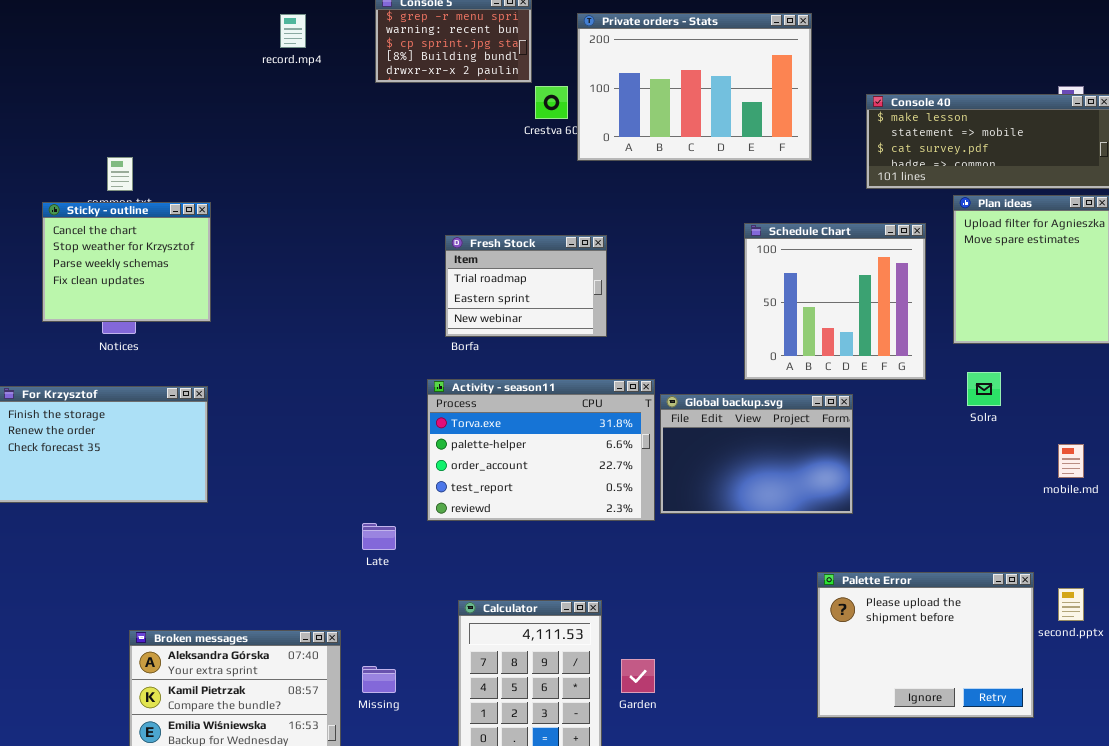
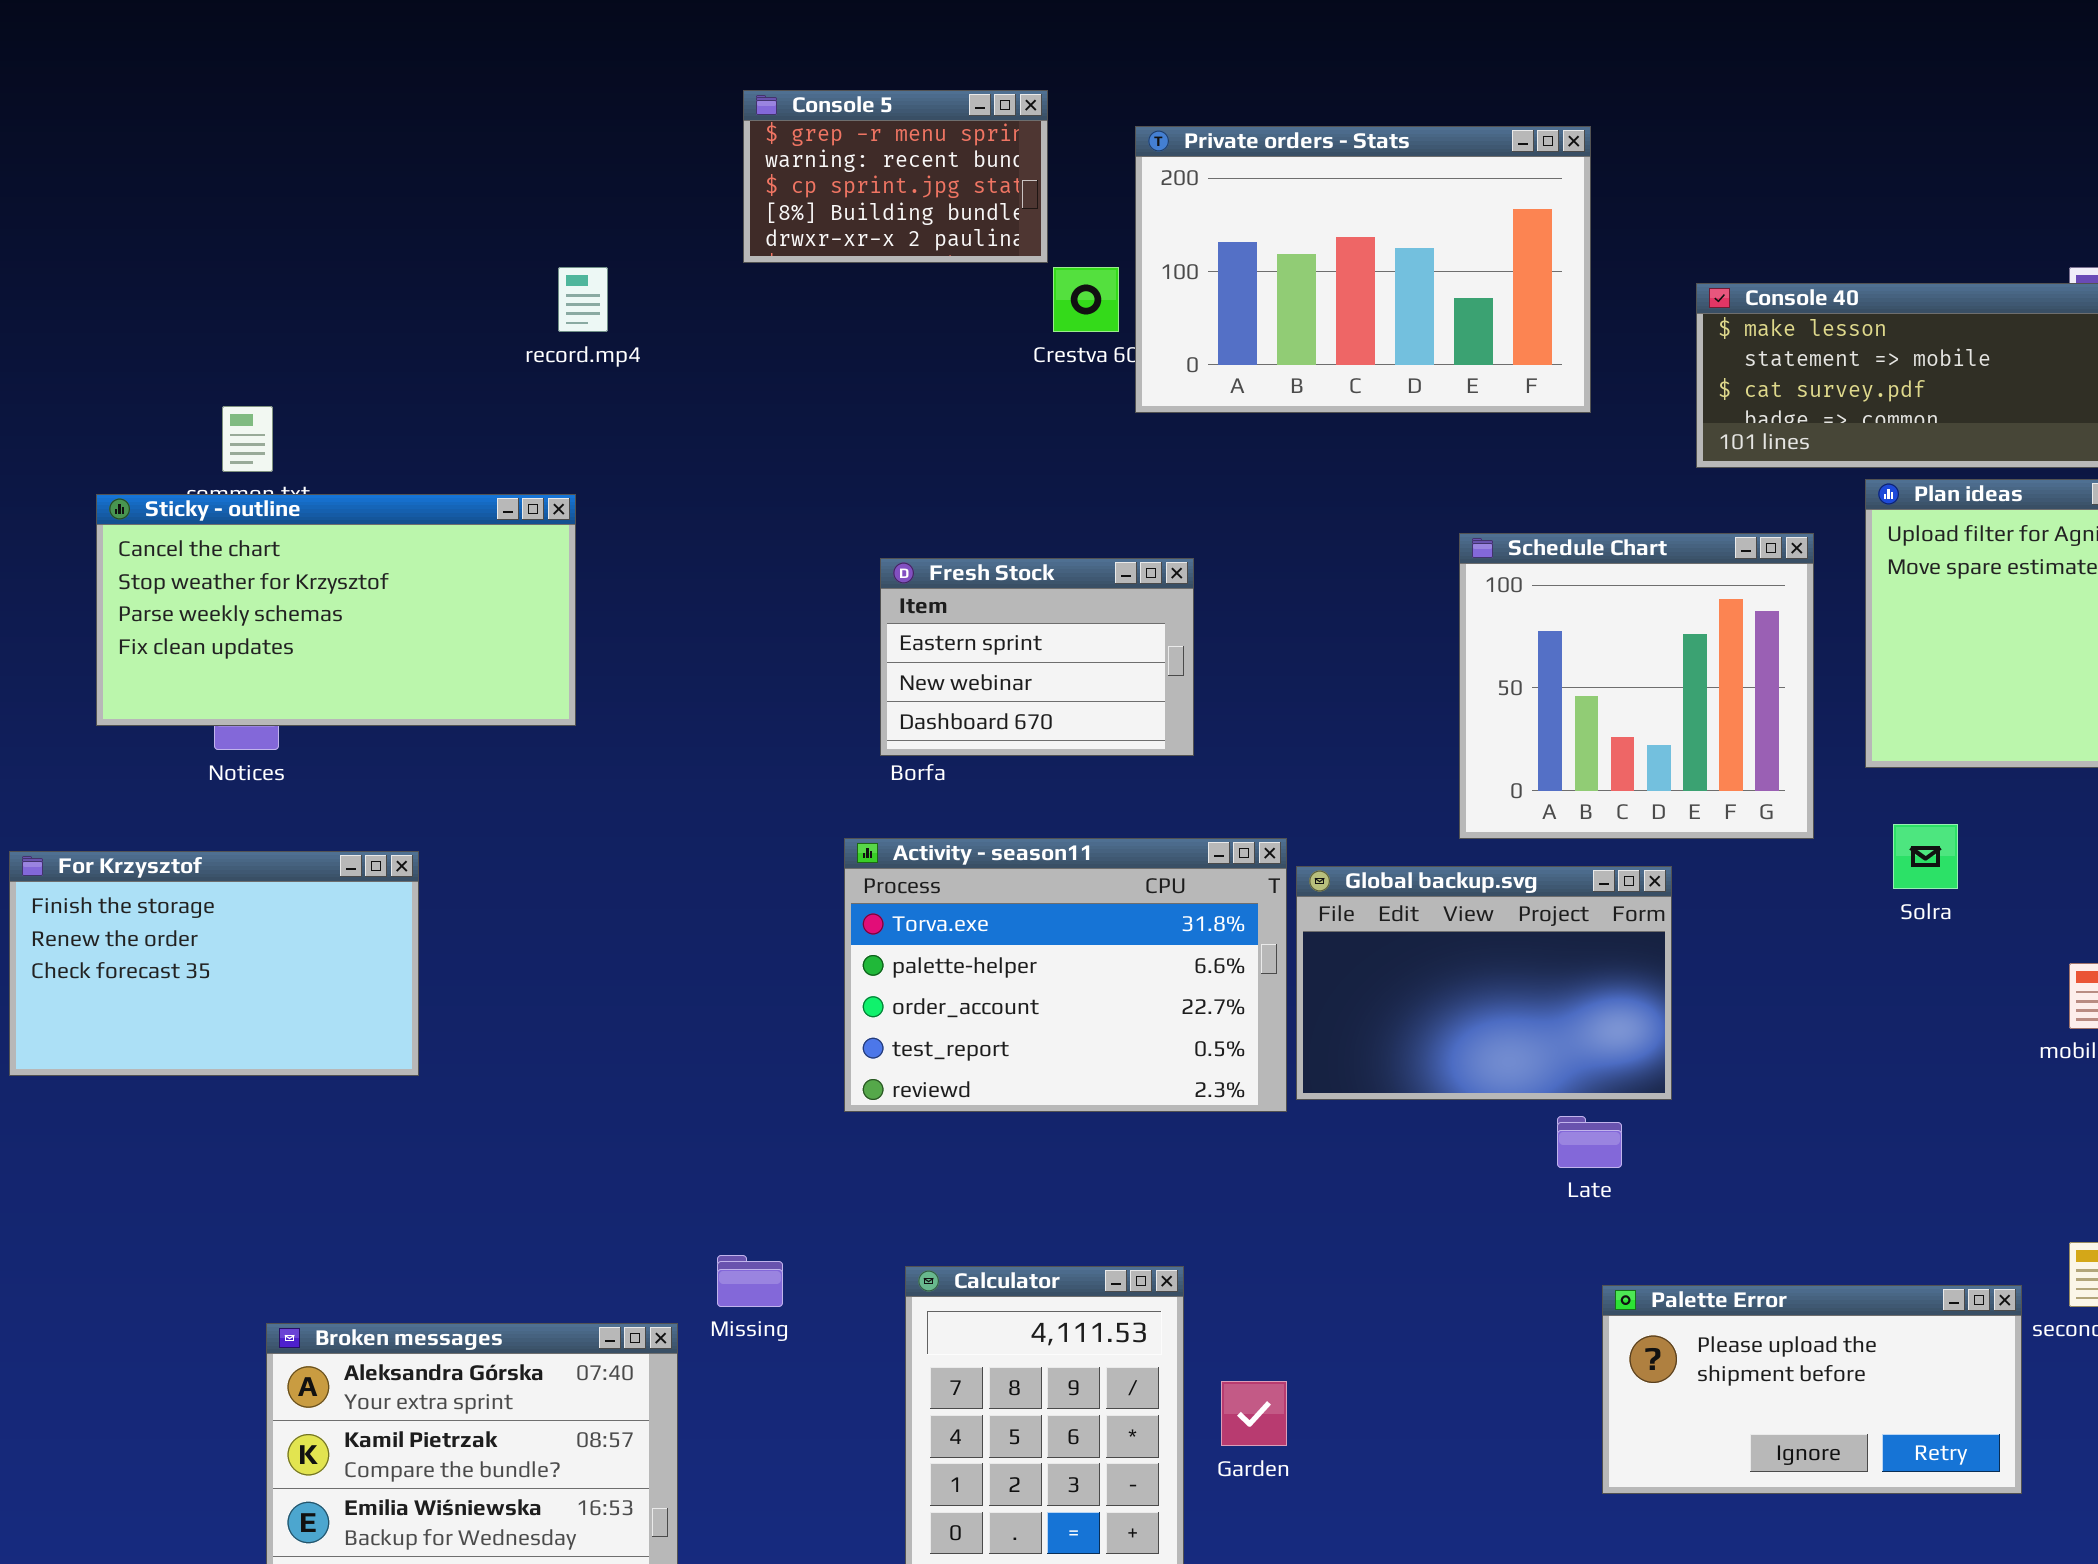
record.mp4: [280,14,306,48] -> [558,267,608,332], moved
Sticky - outline: [42,202,211,322] -> [96,494,576,726], resized
Fresh Stock: [445,235,607,337] -> [880,558,1194,756], scrolled down 1 row
Late: [362,523,396,550] -> [1557,1116,1622,1168], moved
Palette Error: [817,572,1034,718] -> [1602,1285,2022,1494], resized
Missing: [362,666,396,693] -> [717,1255,783,1307], moved

